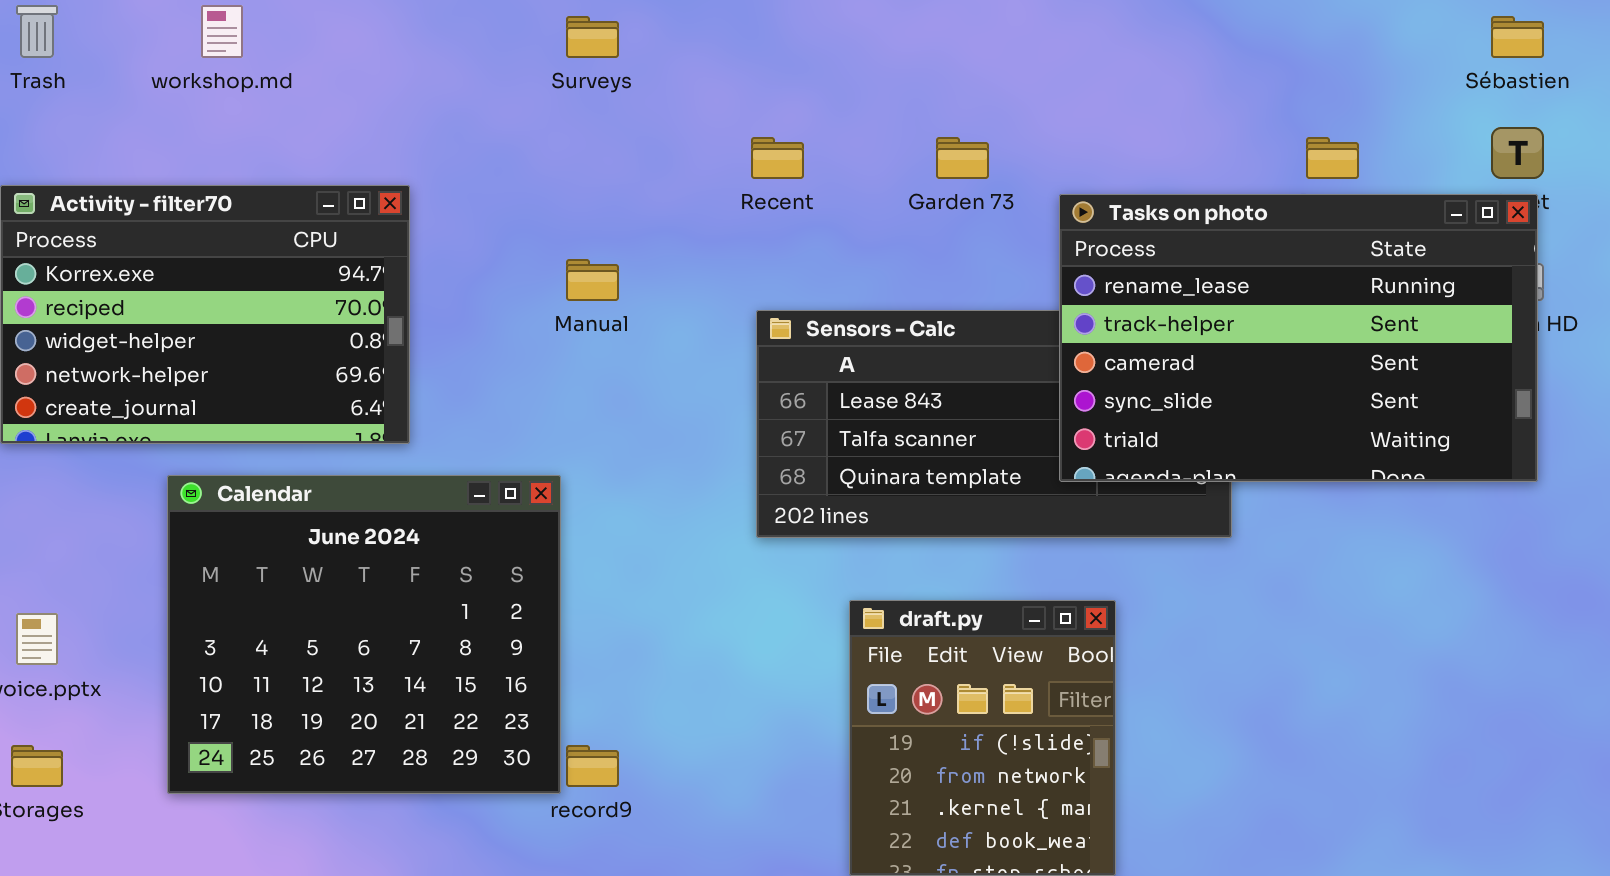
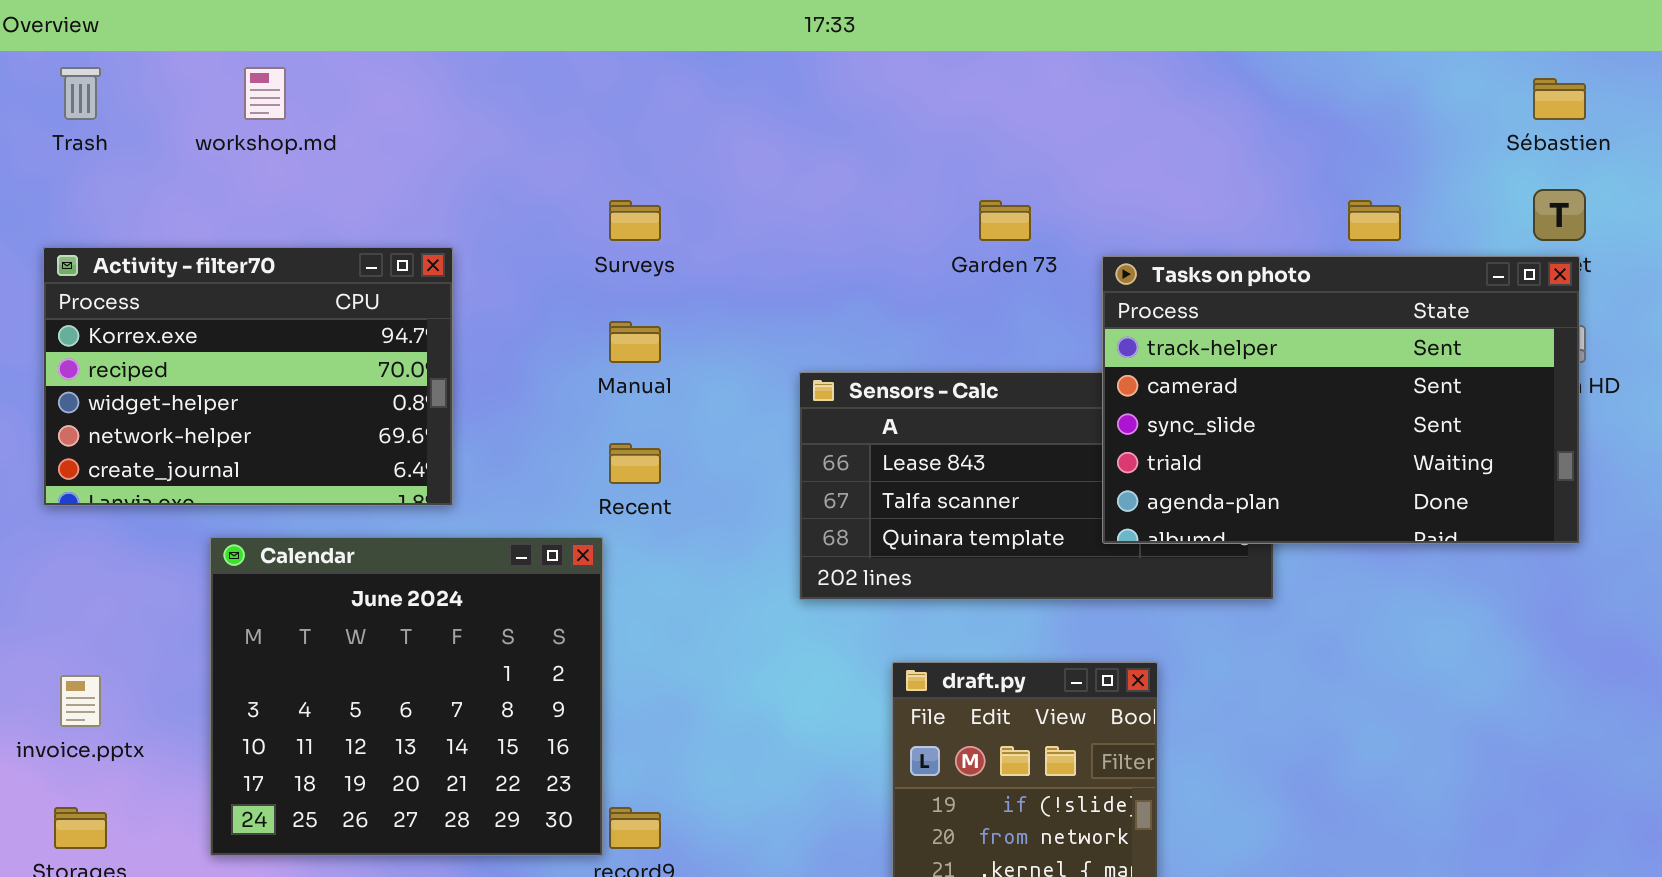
Surveys: [566,16,619,58] -> [609,200,661,241], moved
Recent: [751,137,804,179] -> [609,443,661,484], moved
Tasks on photo: [1059,194,1538,482] -> [1102,256,1580,544], scrolled down 1 row

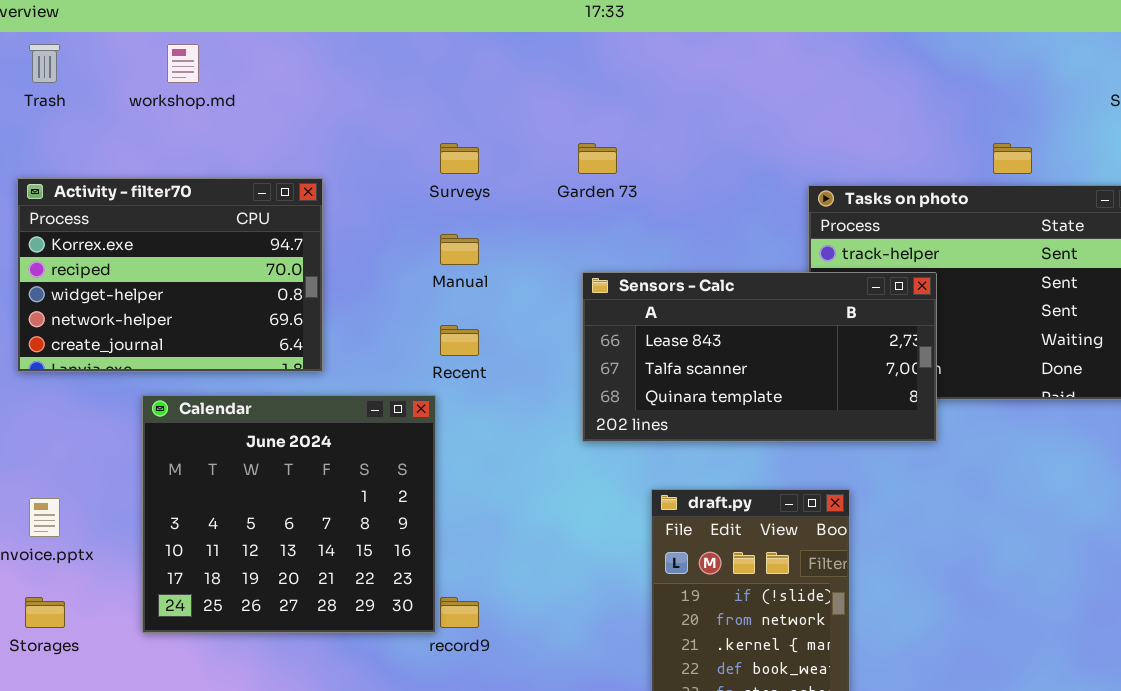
Garden 73: [979,200,1031,241] -> [578,143,617,174], moved
Sensors - Calc: [799,372,1274,600] -> [582,272,937,442], raised

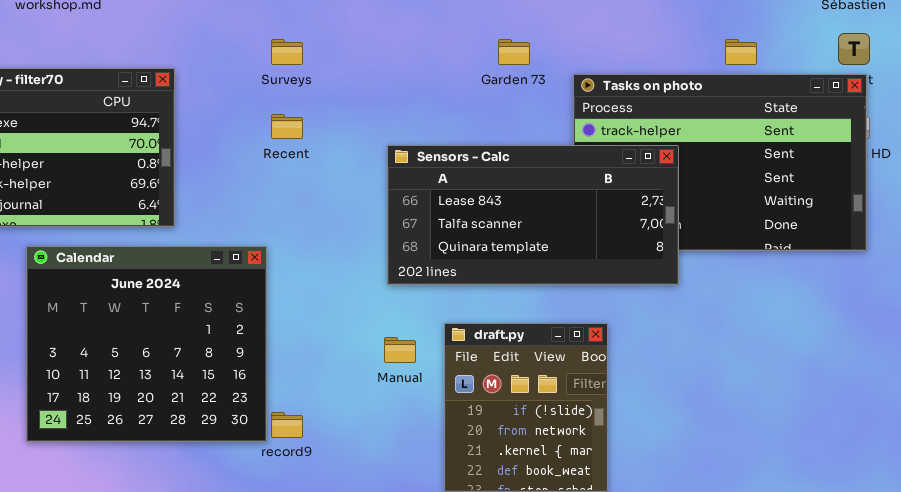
Garden 73: [578,143,617,174] -> [498,39,530,65], moved
Manual: [440,234,479,265] -> [384,337,416,363], moved
Recent: [440,325,479,356] -> [271,114,303,139], moved

